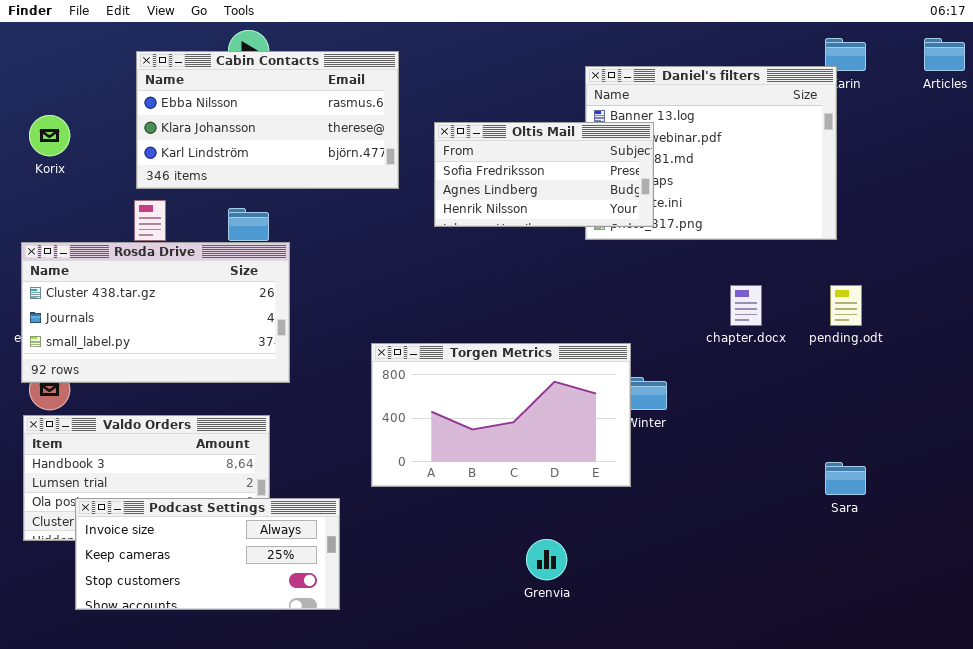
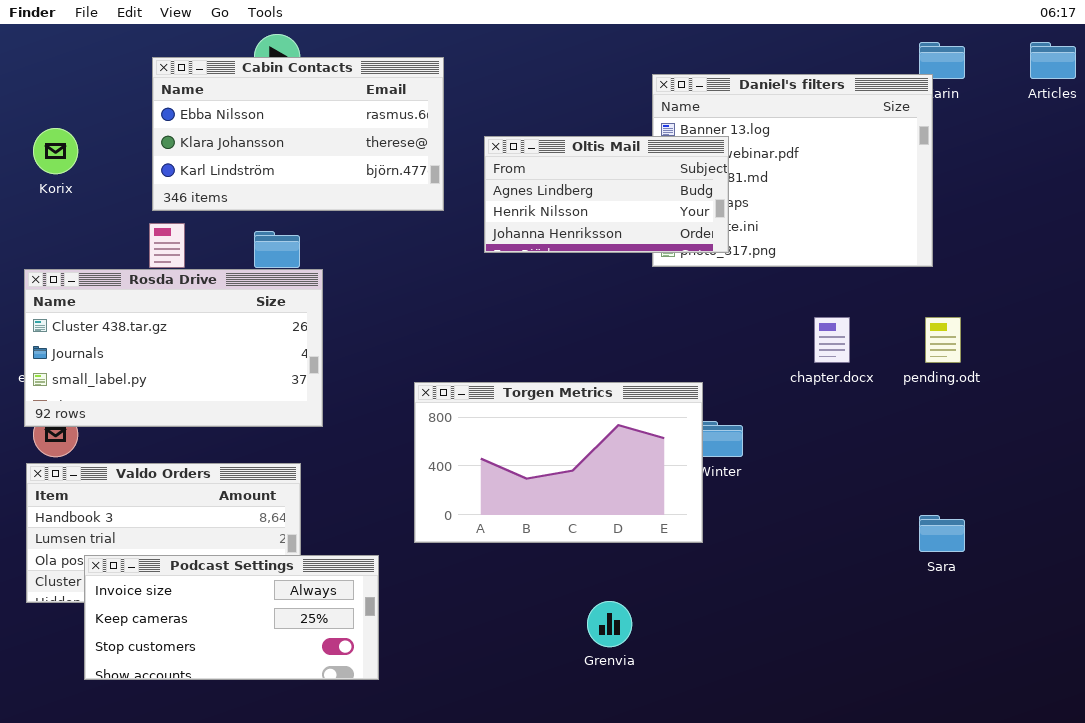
Oltis Mail: [434,122,654,227] -> [484,136,729,253], scrolled down 1 row

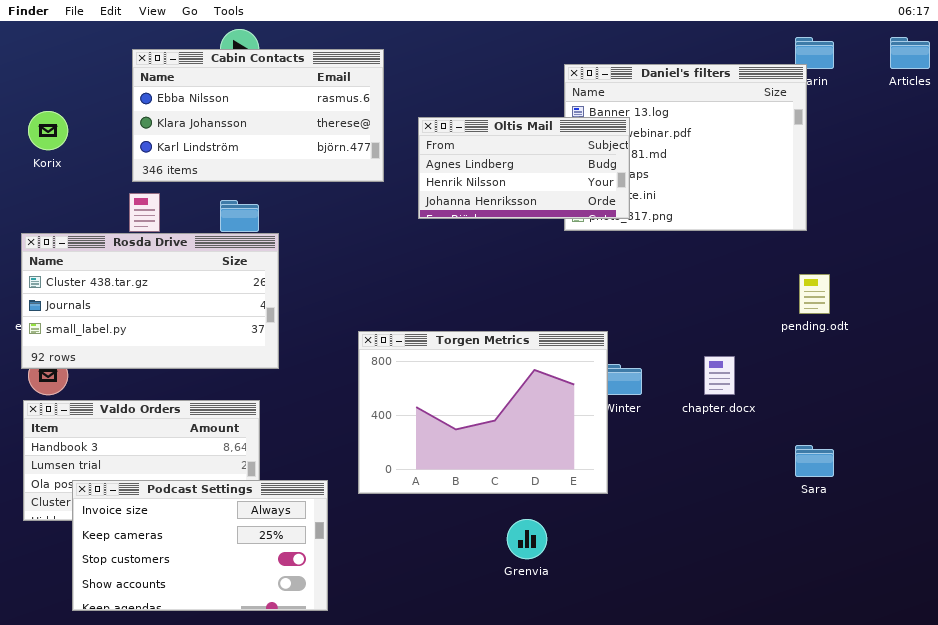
chapter.docx: [814,317,850,363] -> [704,356,735,395], moved
Torgen Metrics: [414,382,703,543] -> [358,331,608,494], resized
Podcast Settings: [84,555,379,680] -> [72,480,328,611], resized

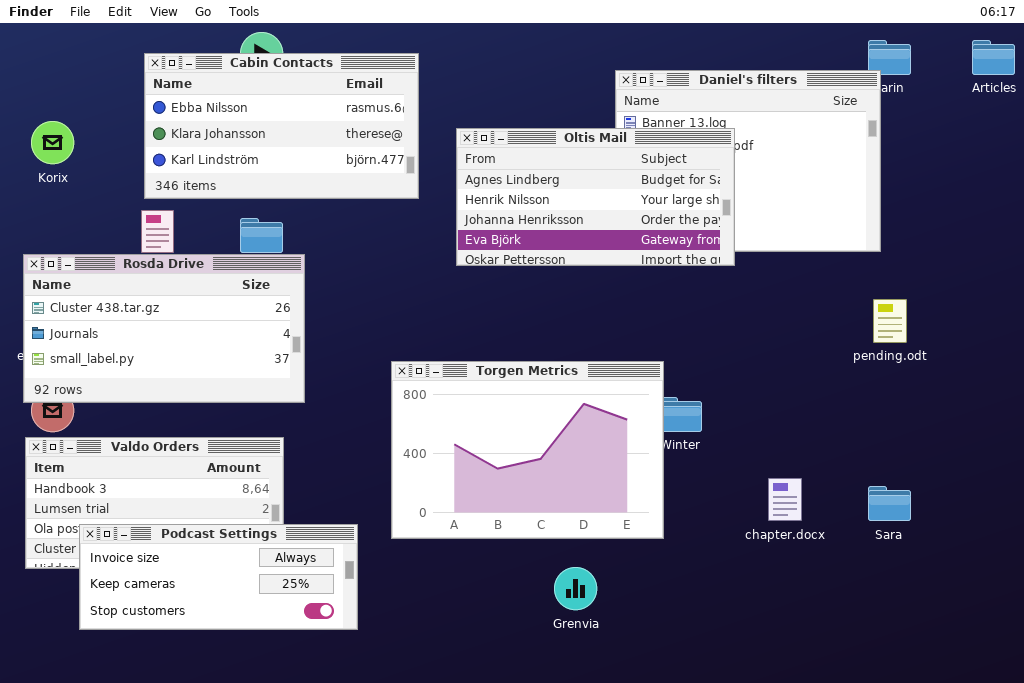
Oltis Mail: [418,117,630,219] -> [456,128,735,266], resized
chapter.docx: [704,356,735,395] -> [768,478,802,521], moved
Podcast Settings: [72,480,328,611] -> [79,524,358,630], resized

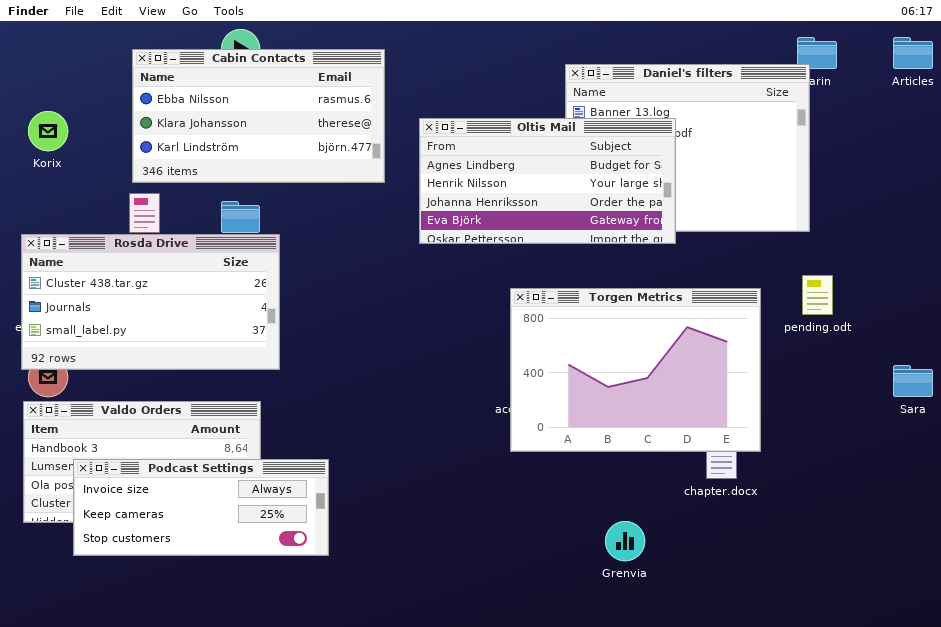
Torgen Metrics: [391,361,664,539] -> [510,288,761,452], moved
Sara: [868,486,911,521] -> [893,365,933,397], moved
Podcast Settings: [79,524,358,630] -> [73,459,329,556], moved
Grenvia: [554,567,597,610] -> [605,521,645,561], moved

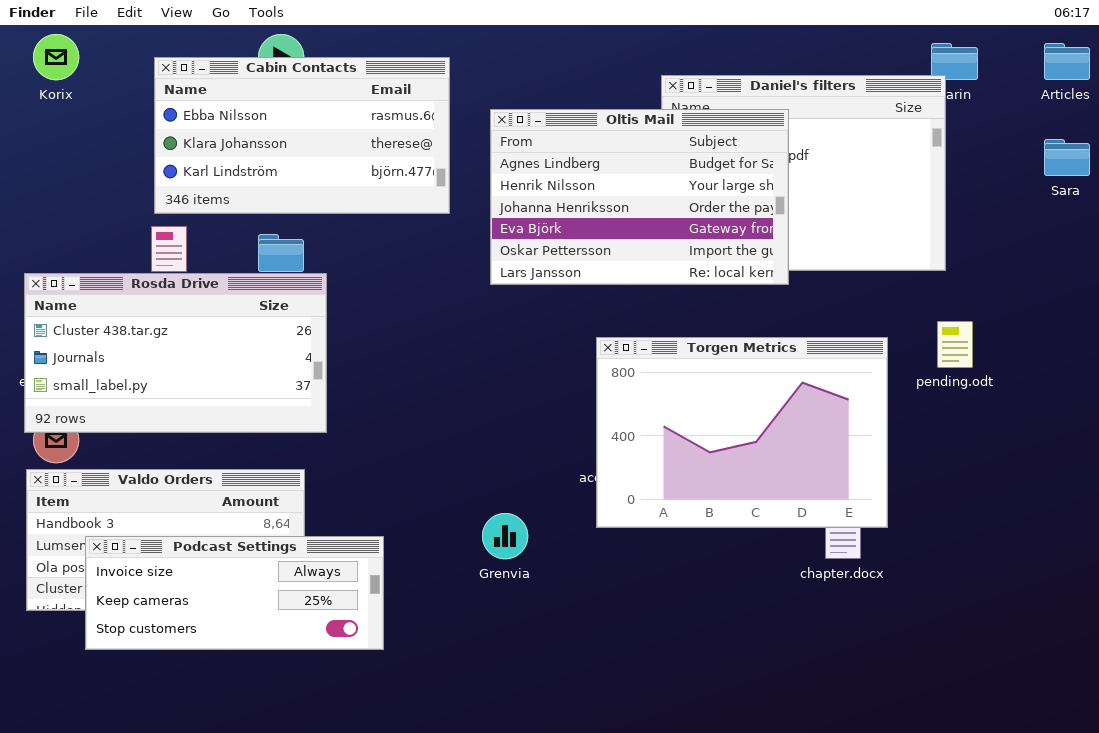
Korix: [28,111,68,151] -> [33,34,79,80], moved
Oltis Mail: [419,118,676,244] -> [490,109,789,285], resized
Sara: [893,365,933,397] -> [1044,139,1090,176], moved
Grenvia: [605,521,645,561] -> [482,513,528,559], moved

